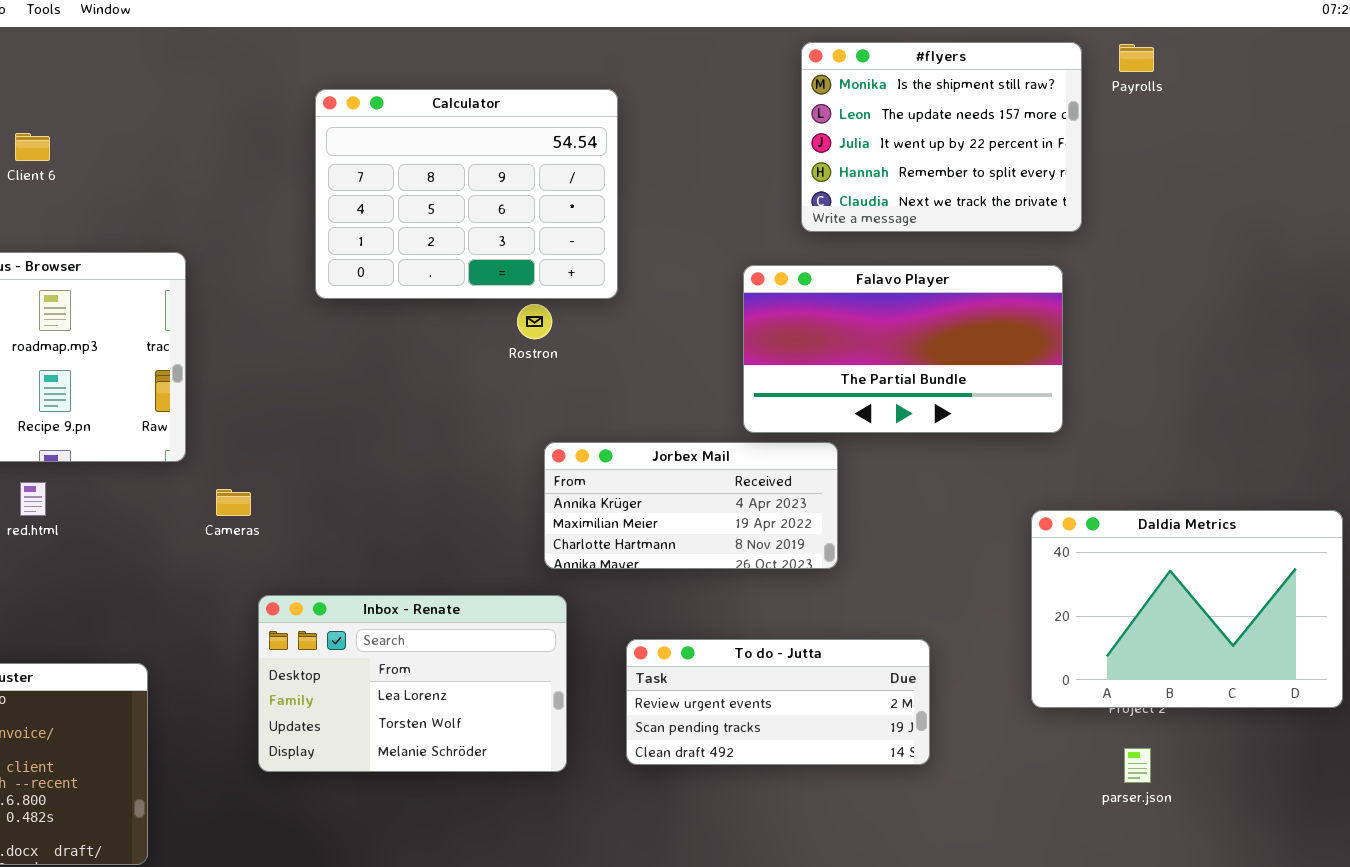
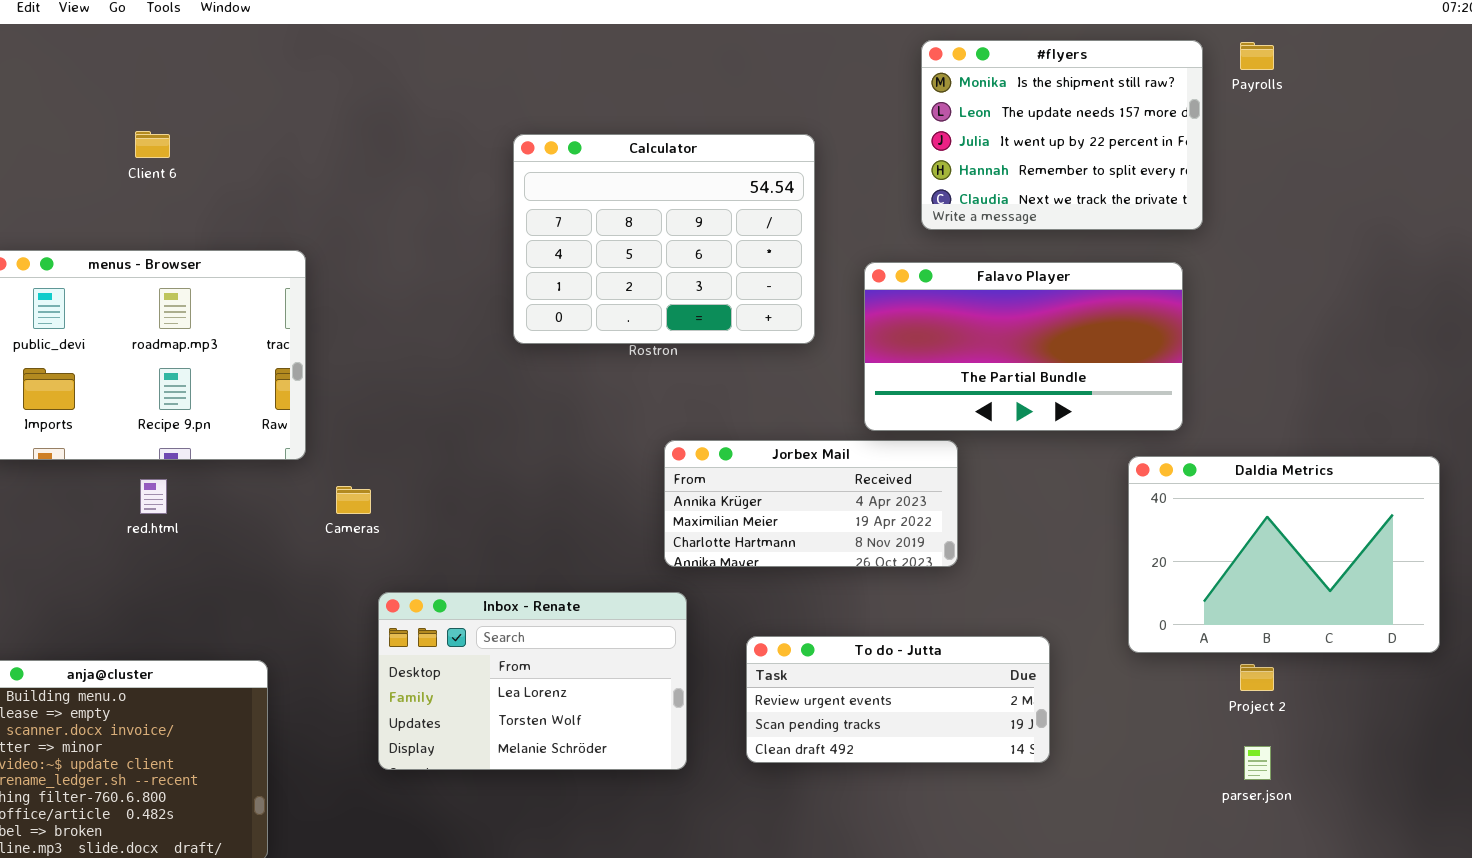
Calculator: [315,89,618,299] -> [513,134,815,344], moved
Daldia Metrics: [1031,510,1343,708] -> [1128,456,1440,653], moved

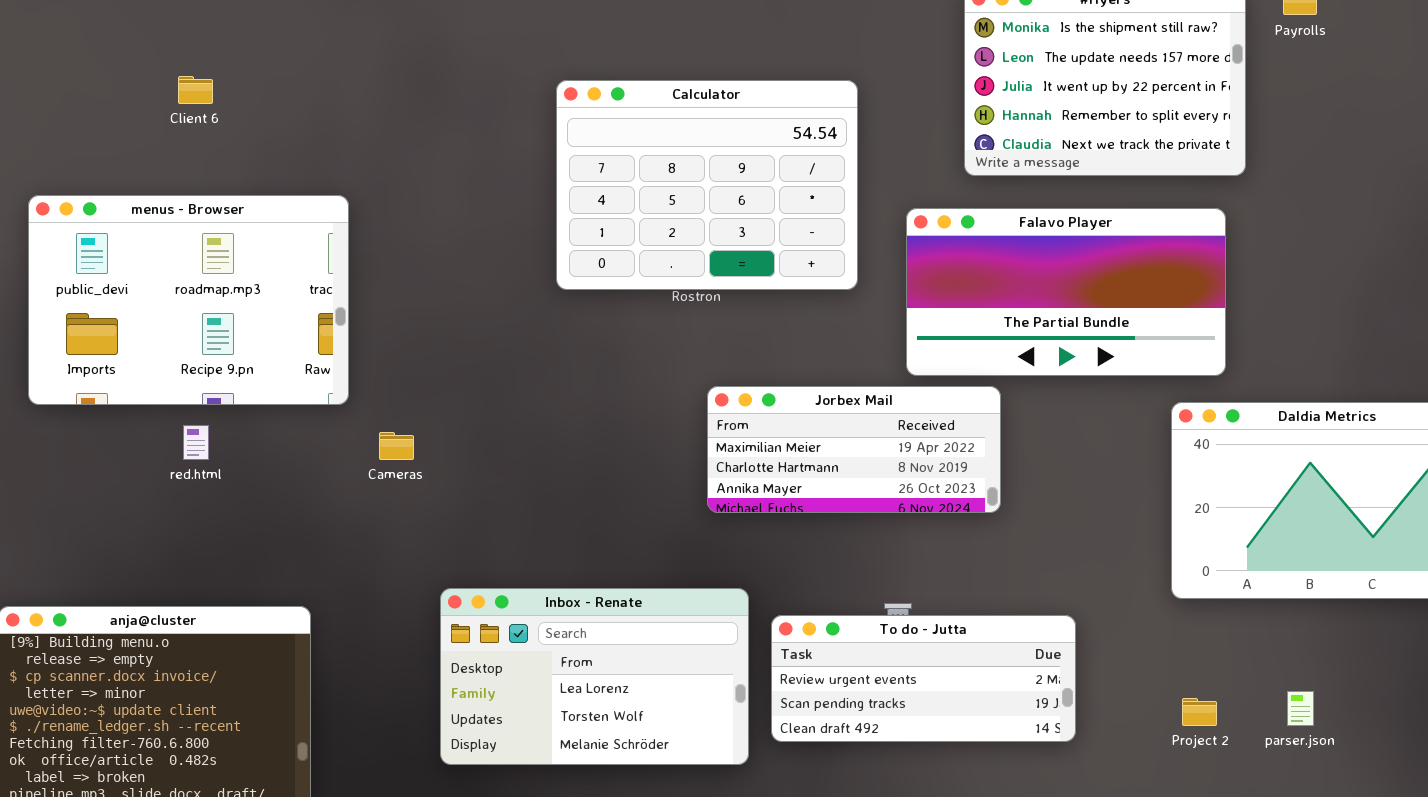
Jorbex Mail: [664,440,958,567] -> [707,386,1001,513], scrolled down 1 row
Inbox - Renate: [378,592,687,770] -> [440,588,749,765], moved
To do - Jutta: [746,636,1050,763] -> [771,615,1076,742], moved
Project 2: [1240,664,1274,691] -> [1182,698,1217,726], moved

